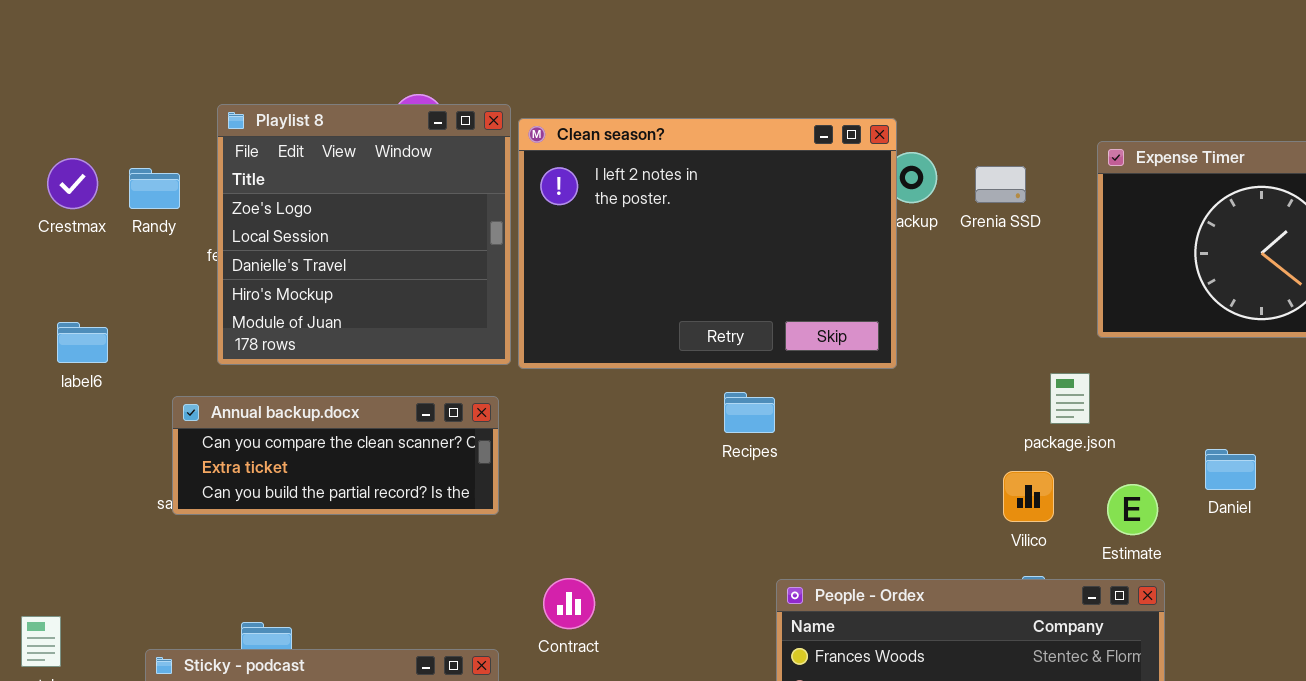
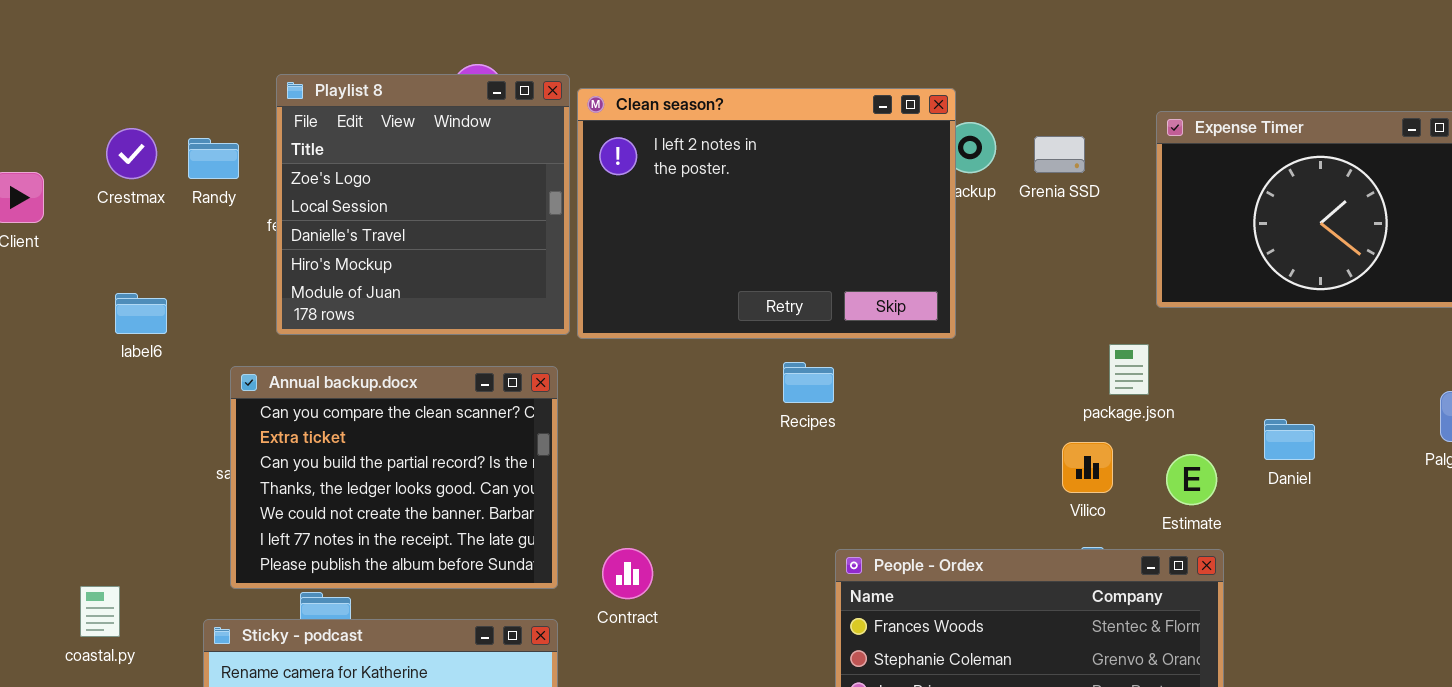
Annual backup.docx: [172,396,499,515] -> [230,366,558,589], resized

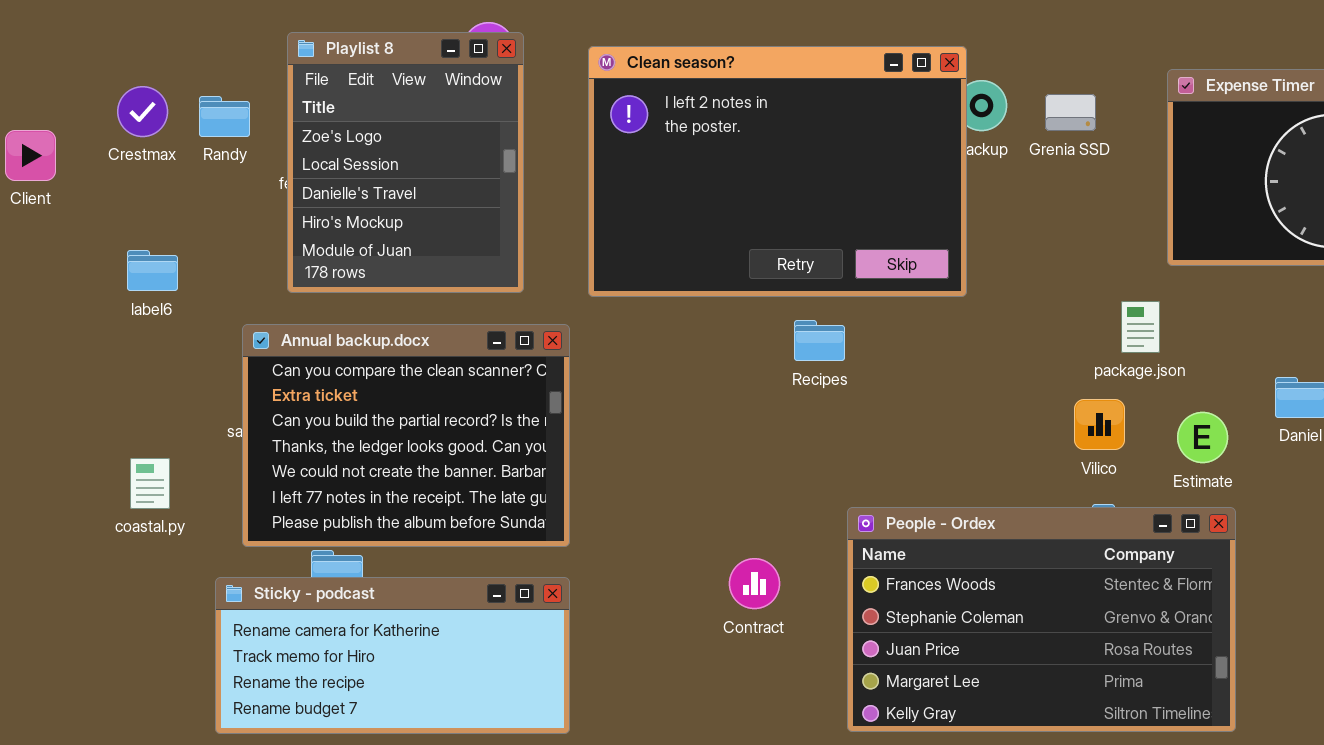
Playlist 8: [276,74,570,335] -> [287,32,524,293], resized
Contract: [602,548,653,599] -> [729,558,780,609], moved
coastal.py: [80,586,120,637] -> [130,458,170,509], moved

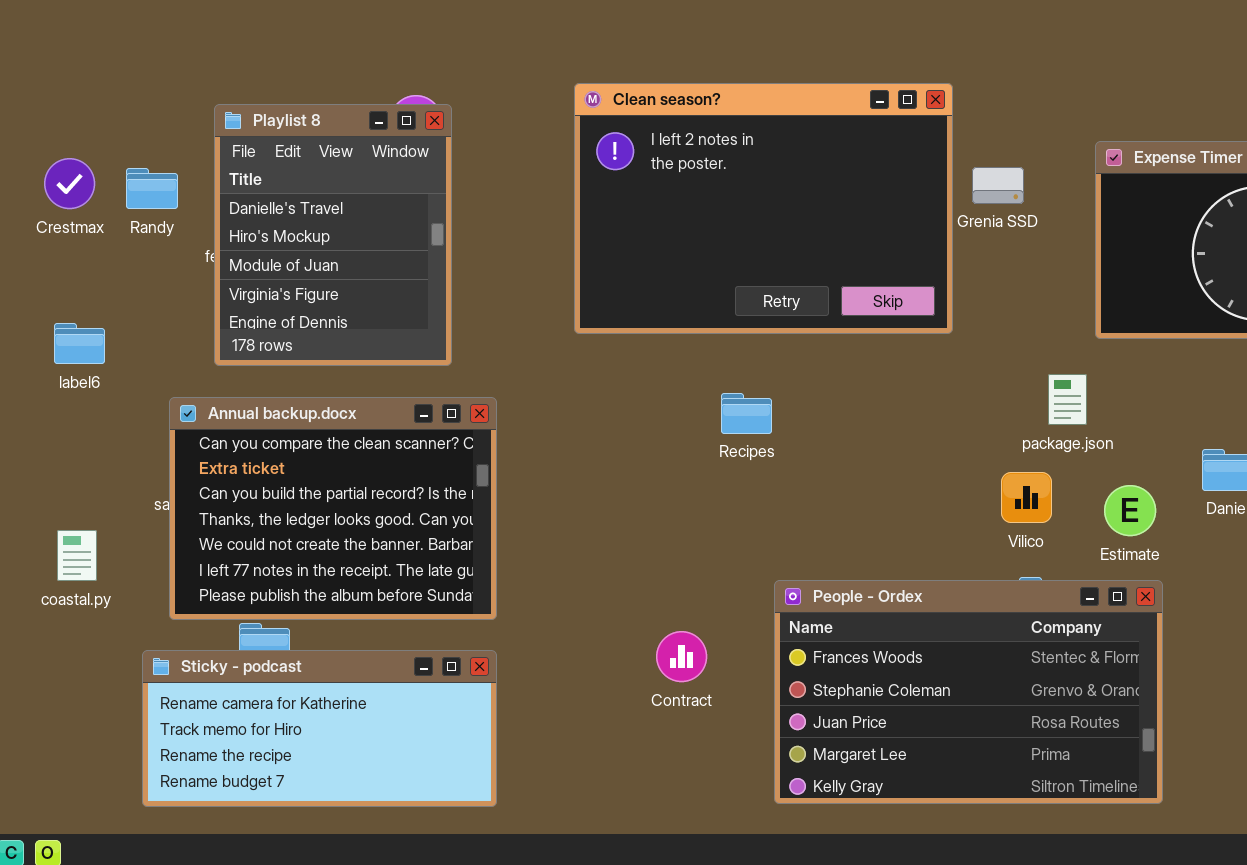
Playlist 8: [287,32,524,293] -> [214,104,452,366], scrolled down 2 rows
Clean season?: [588,46,967,297] -> [574,83,953,334], moved

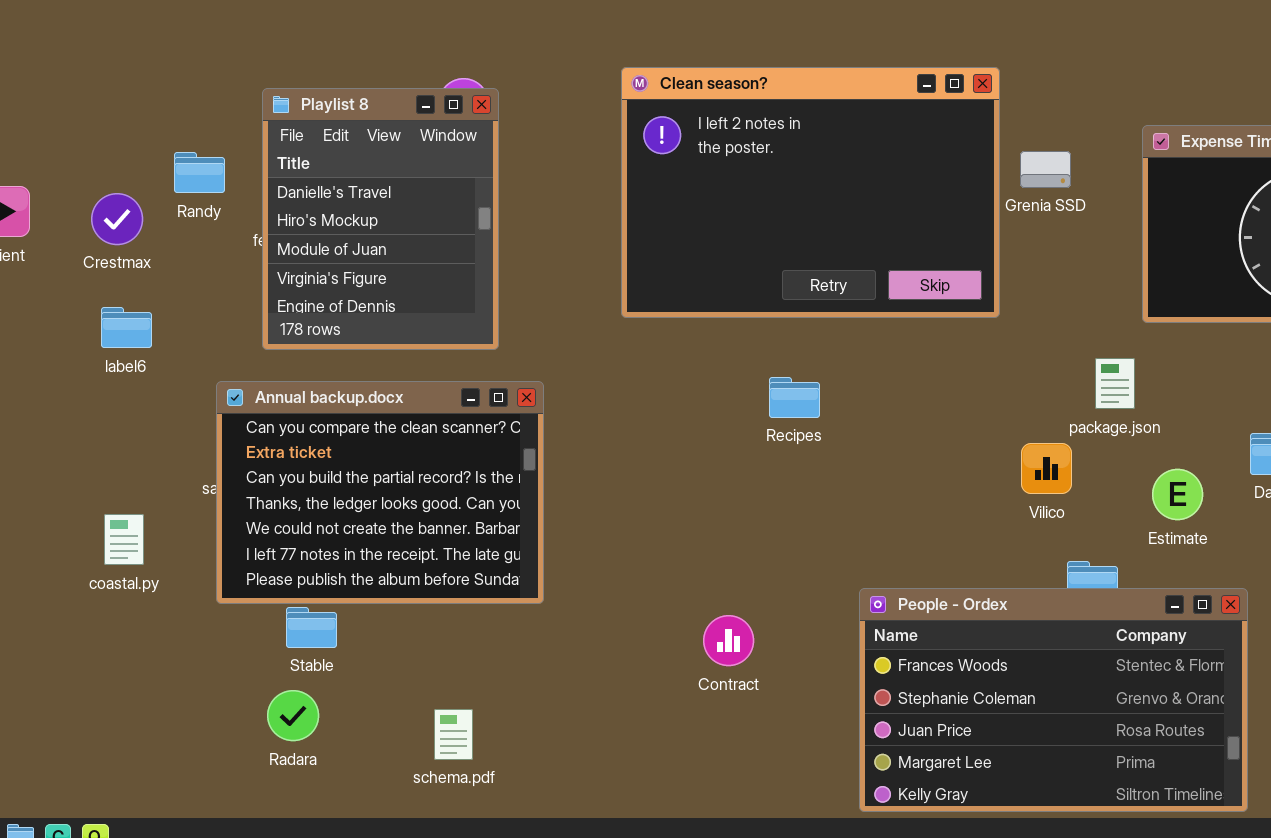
Crestmax: [44,158,95,209] -> [91,193,143,245], moved
Vilico: [1001,472,1052,523] -> [1021,443,1072,494], moved
People - Ordex: [774,580,1163,804] -> [859,588,1248,812], moved
Sticky - podcast: [142,650,497,807] -> none, closed

